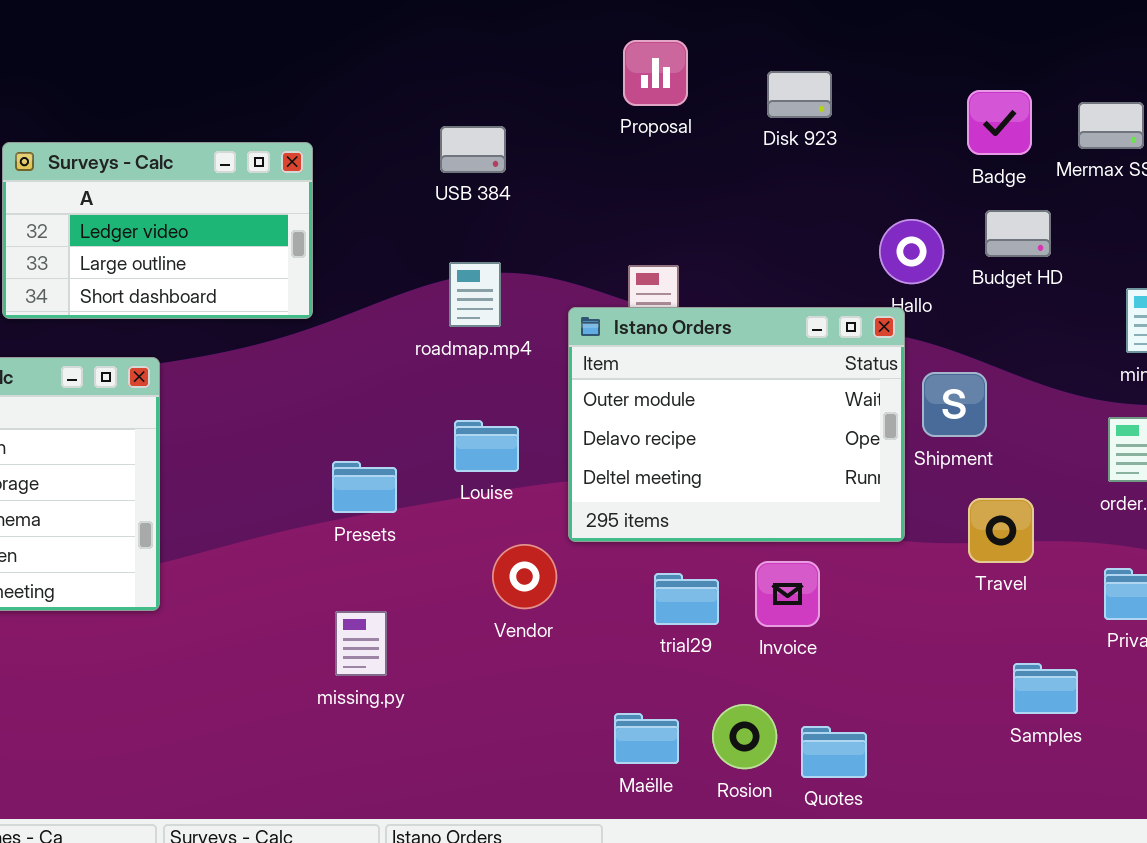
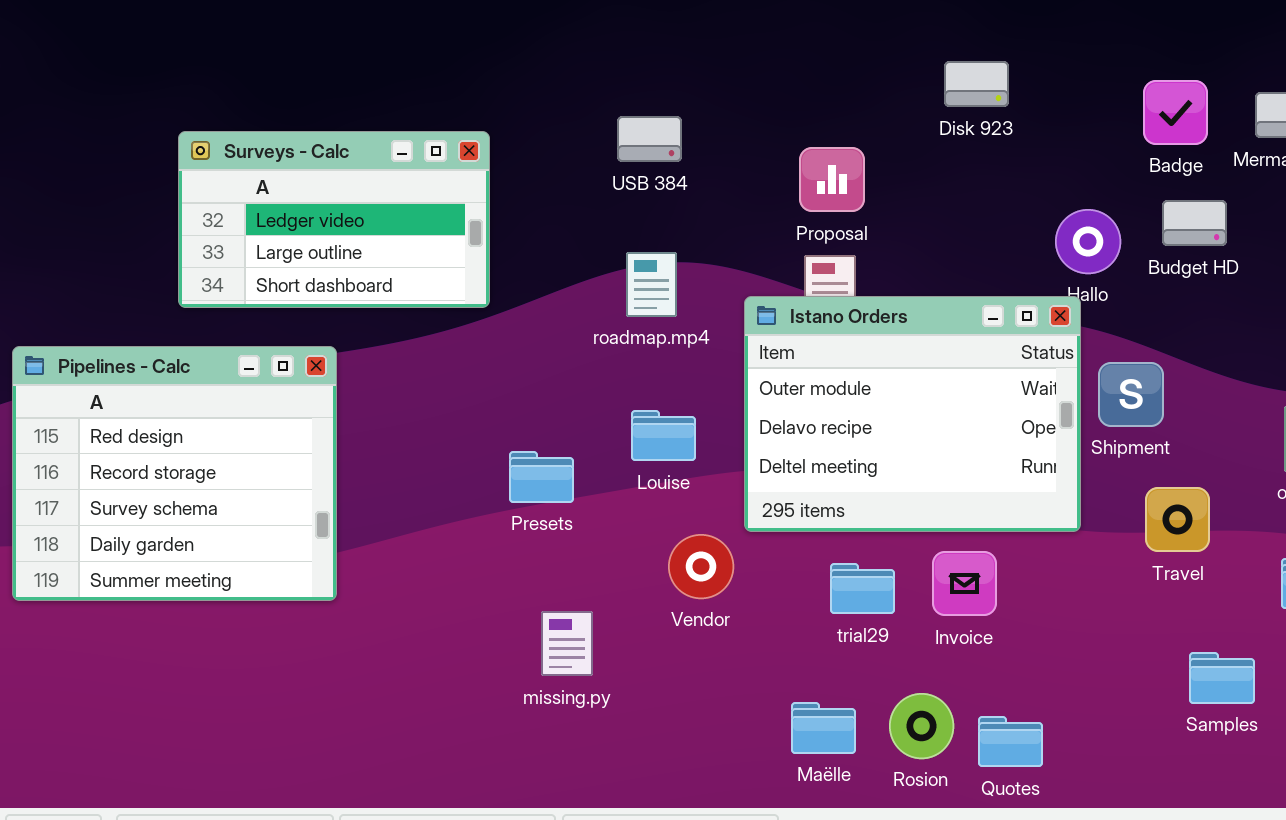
Proposal: [623,40,688,106] -> [799,147,865,212], moved
missing.py: [335,611,387,676] -> [541,611,593,676], moved

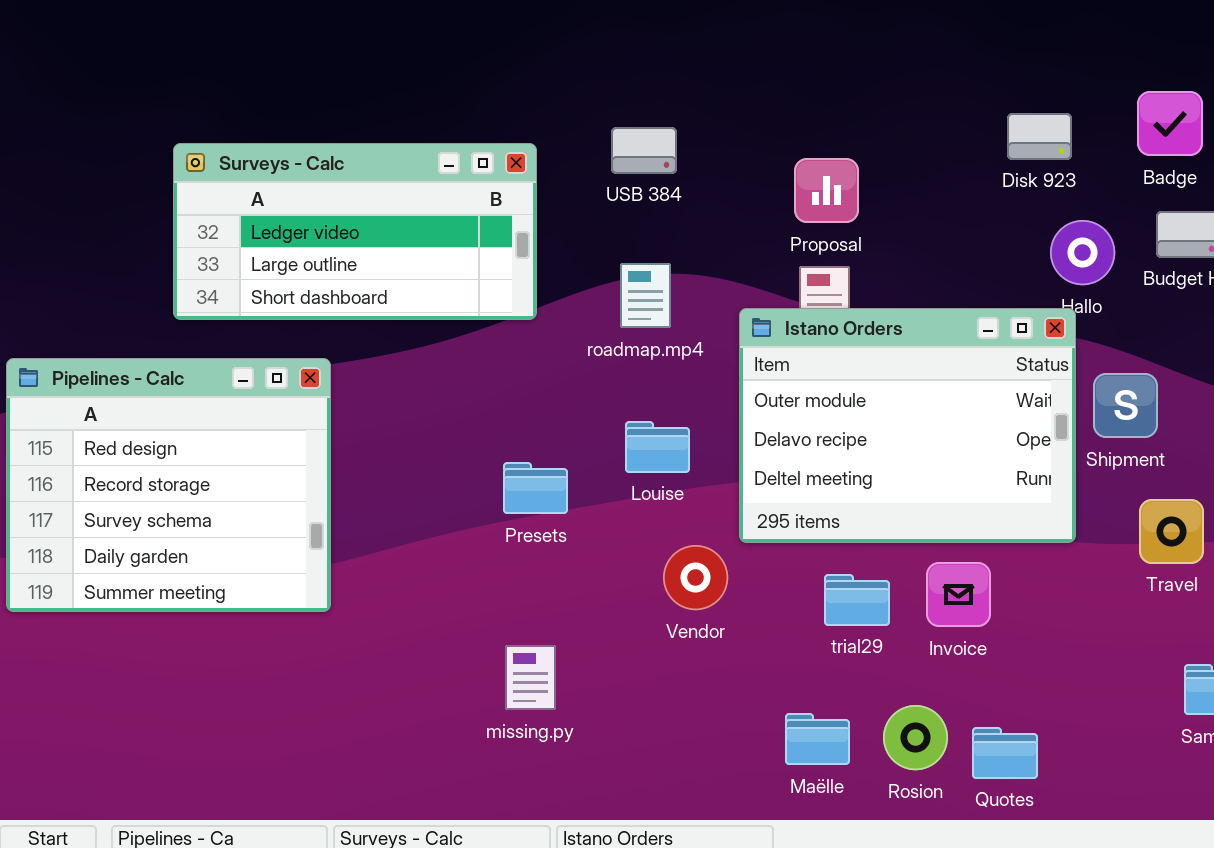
Disk 923: [944,61,1009,107] -> [1007,113,1072,160], moved
Surveys - Calc: [178,131,490,308] -> [173,143,537,320], resized
missing.py: [541,611,593,676] -> [505,645,556,710], moved

